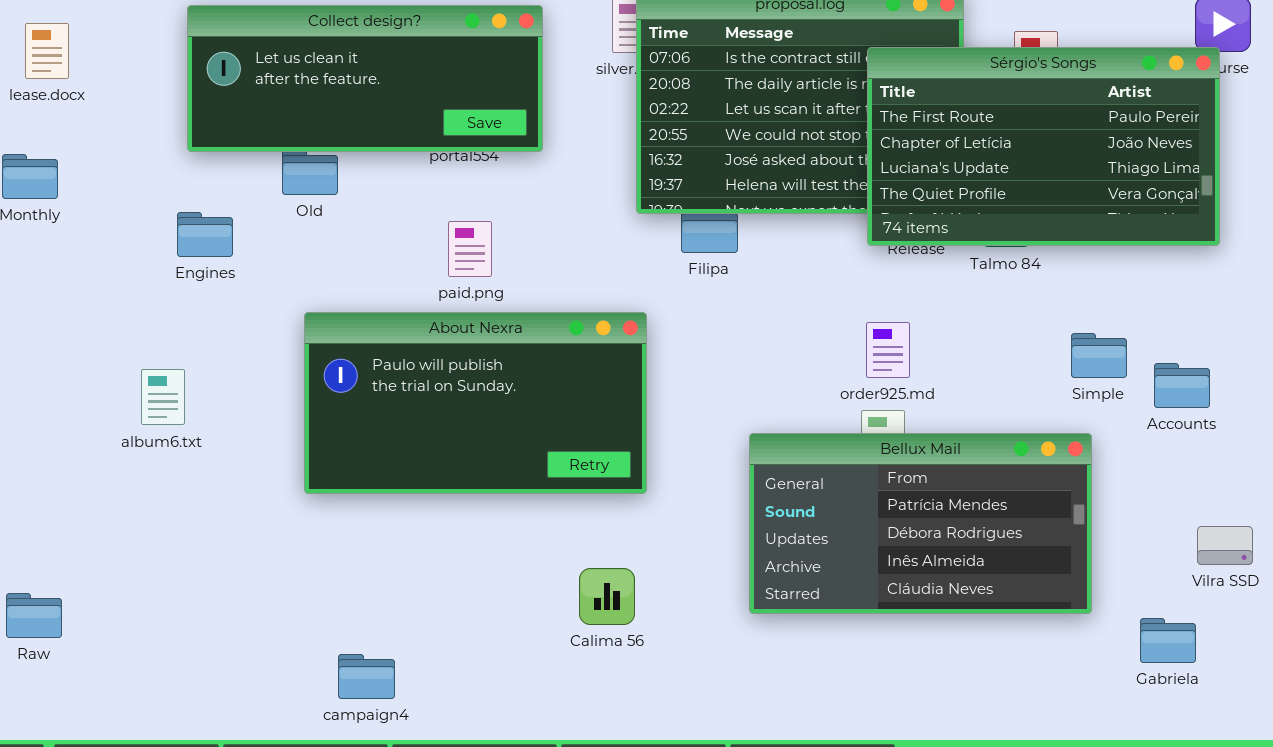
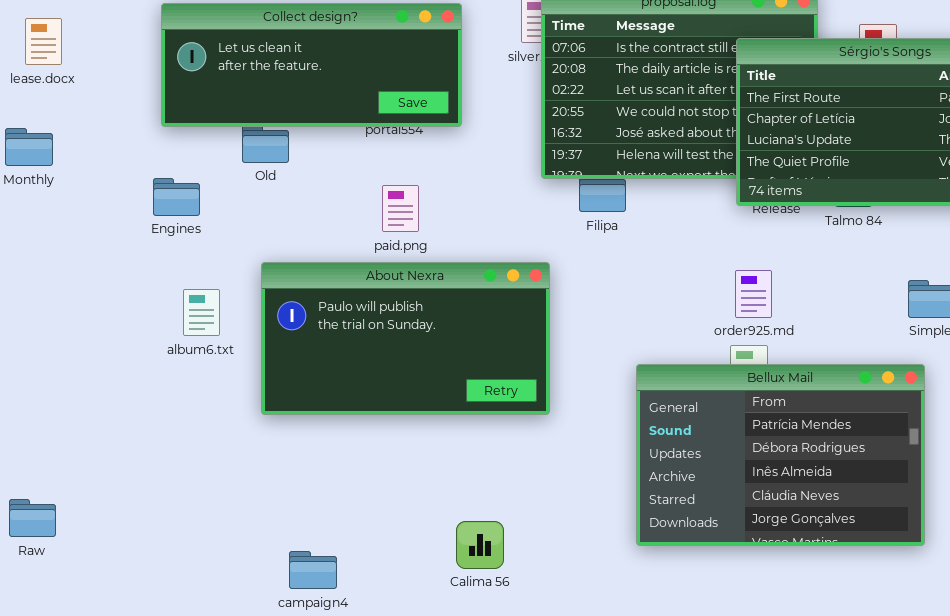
album6.txt: [141,369,185,425] -> [183,289,220,336], moved
Bellux Mail: [749,433,1092,614] -> [636,364,925,546], resized
Calima 56: [579,568,635,625] -> [456,521,504,569], moved

